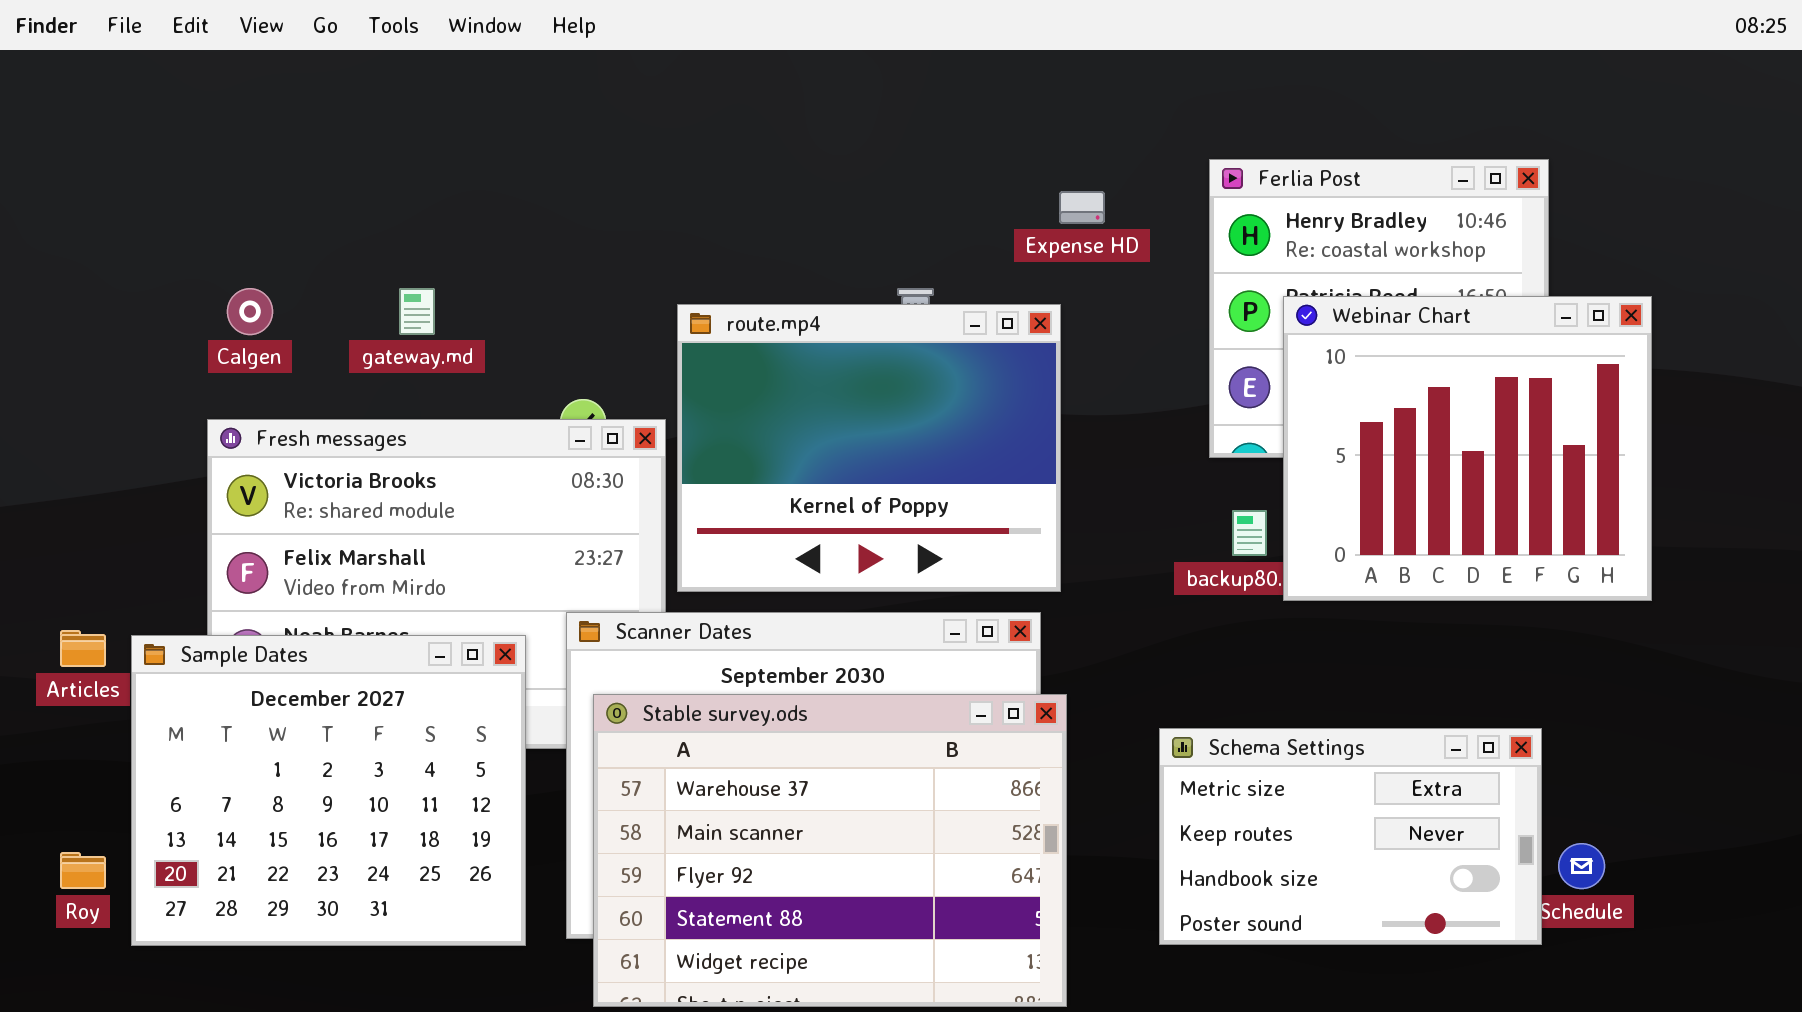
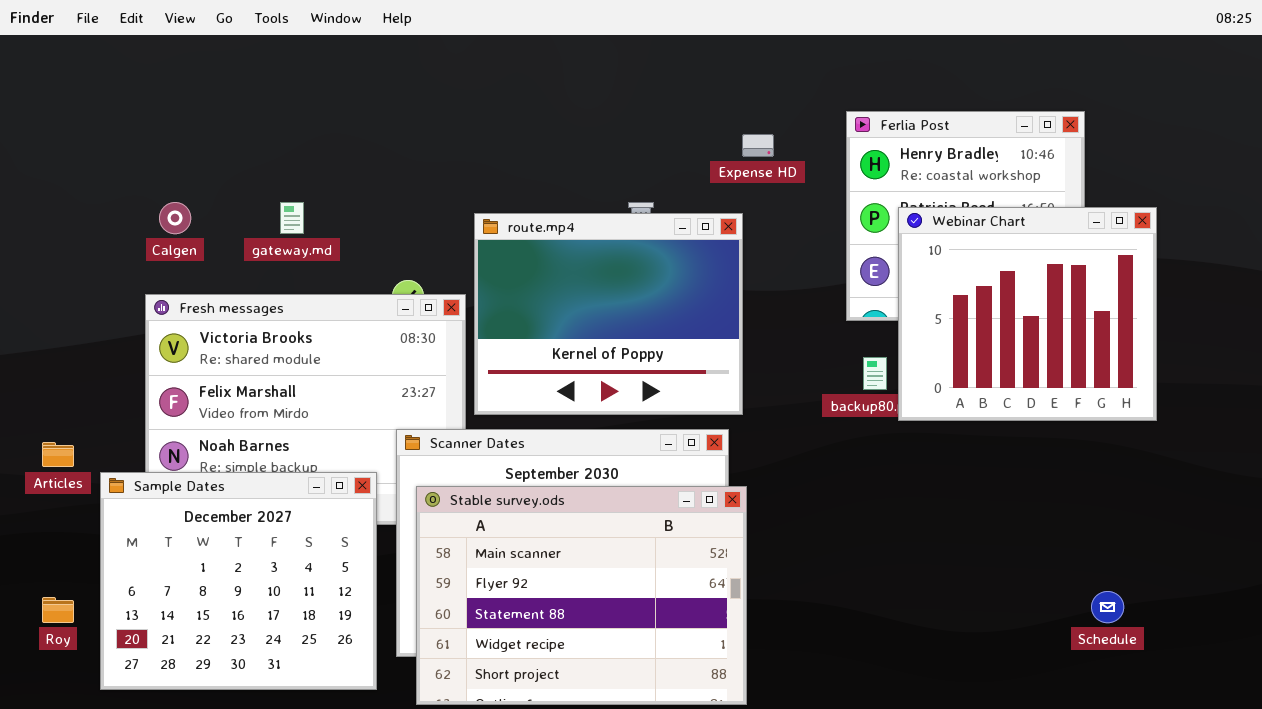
Sample Dates: [131,635,526,946] -> [100,472,377,690], moved
Stable survey.ods: [593,694,1067,1007] -> [416,486,747,705], scrolled down 1 row
Schema Settings: [1159,728,1542,945] -> none, closed

